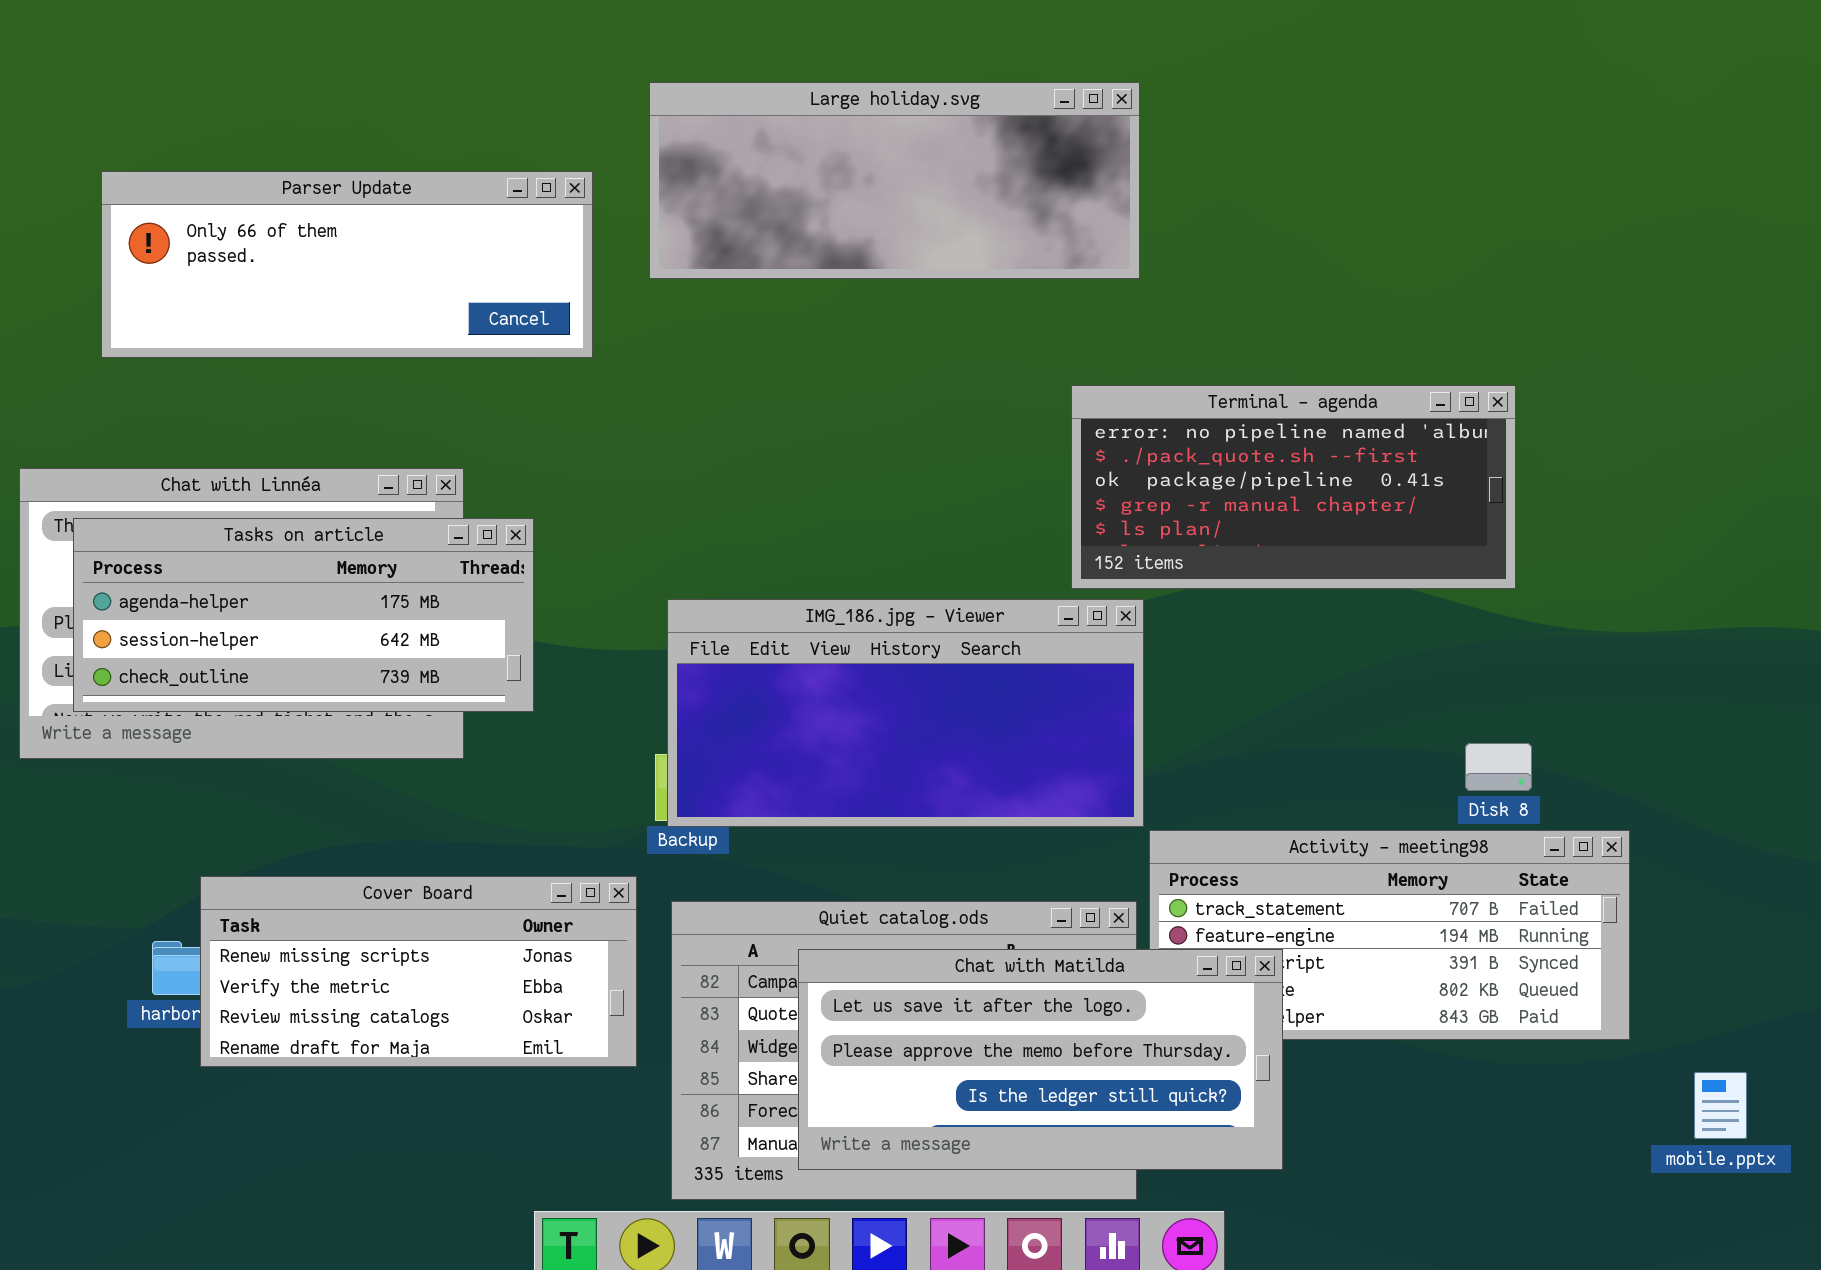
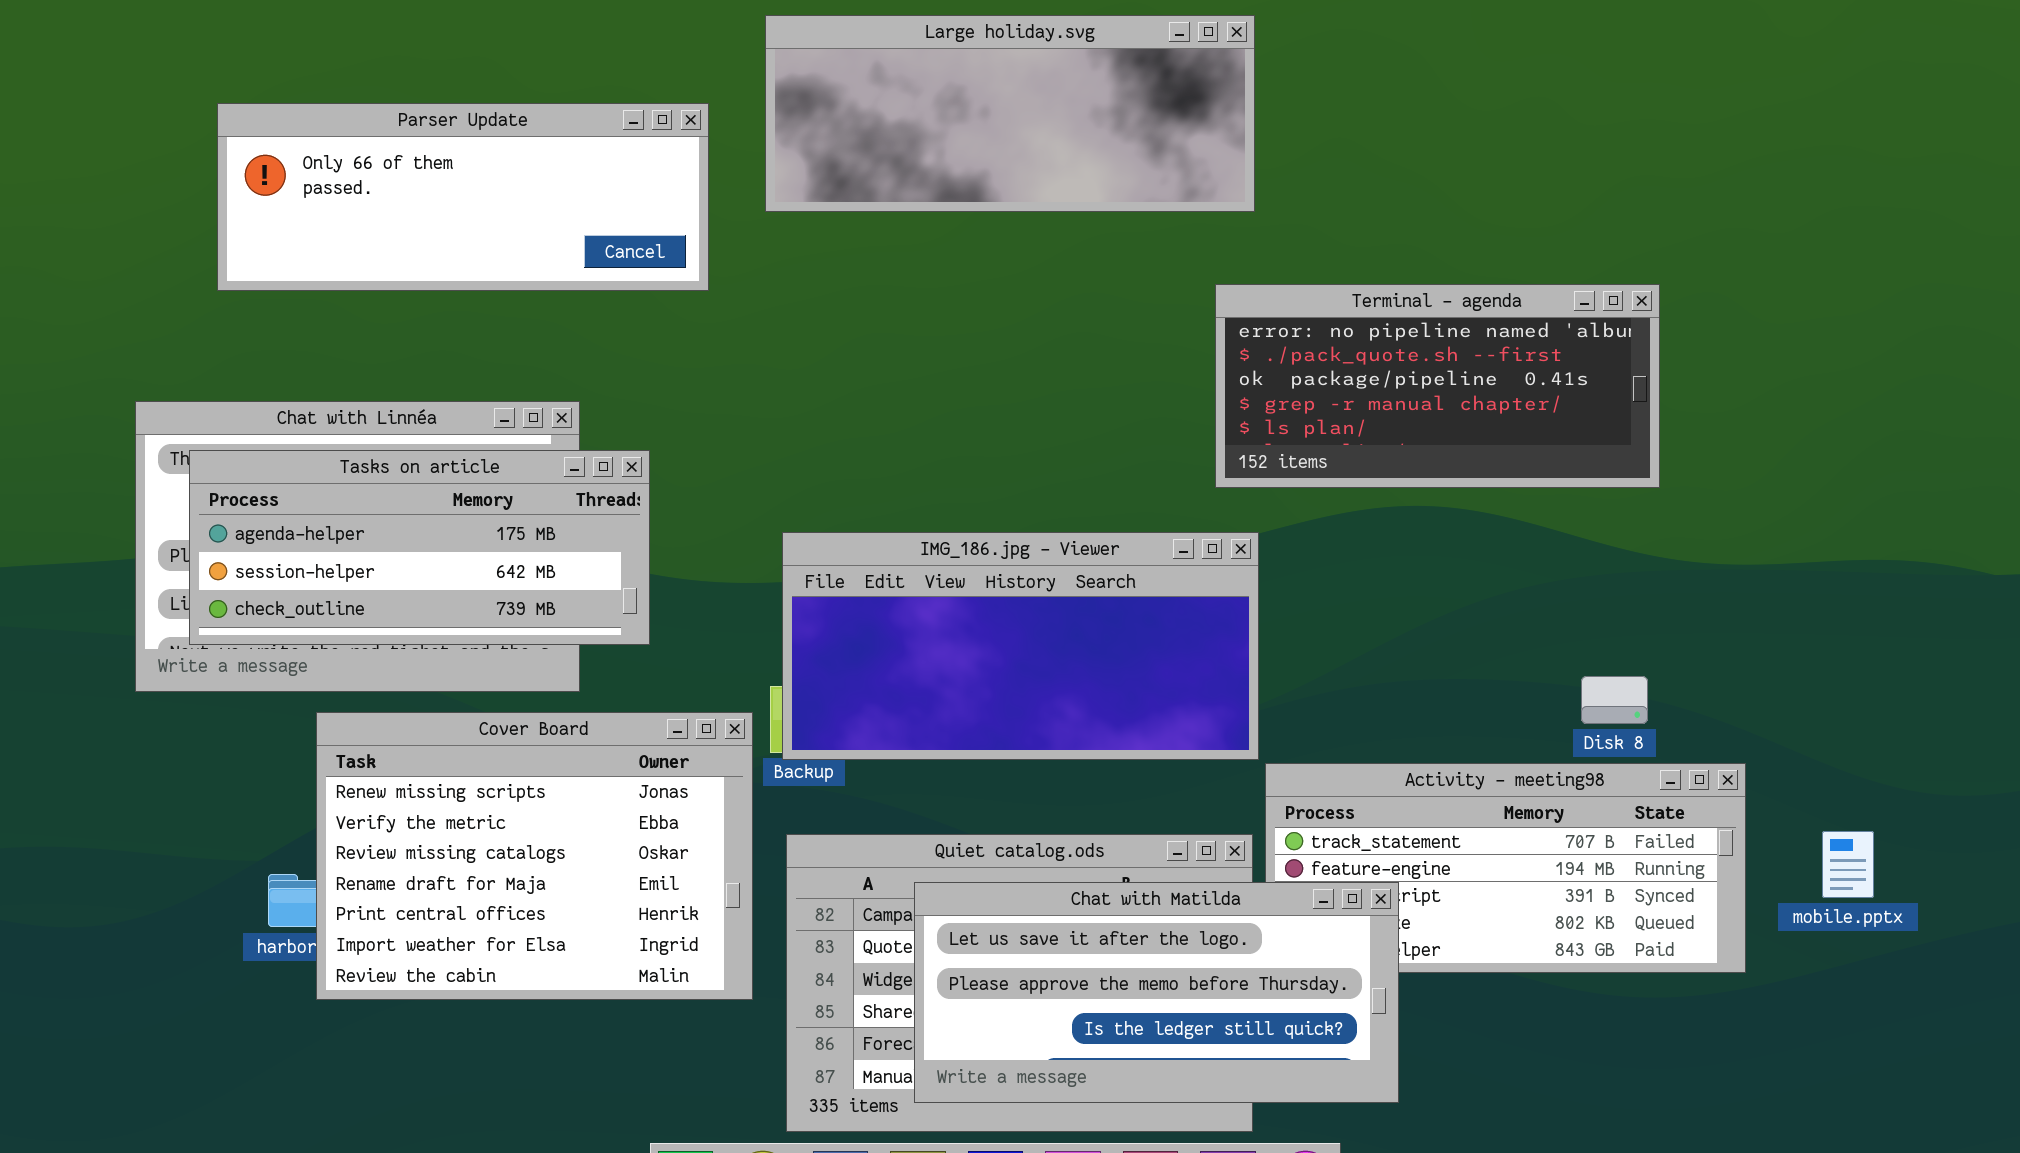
Terminal - agenda: [1071,385,1516,589] -> [1215,284,1660,488], moved
Cover Board: [200,876,637,1067] -> [316,712,753,1000], resized
mobile.pptx: [1694,1072,1747,1139] -> [1822,831,1874,898], moved

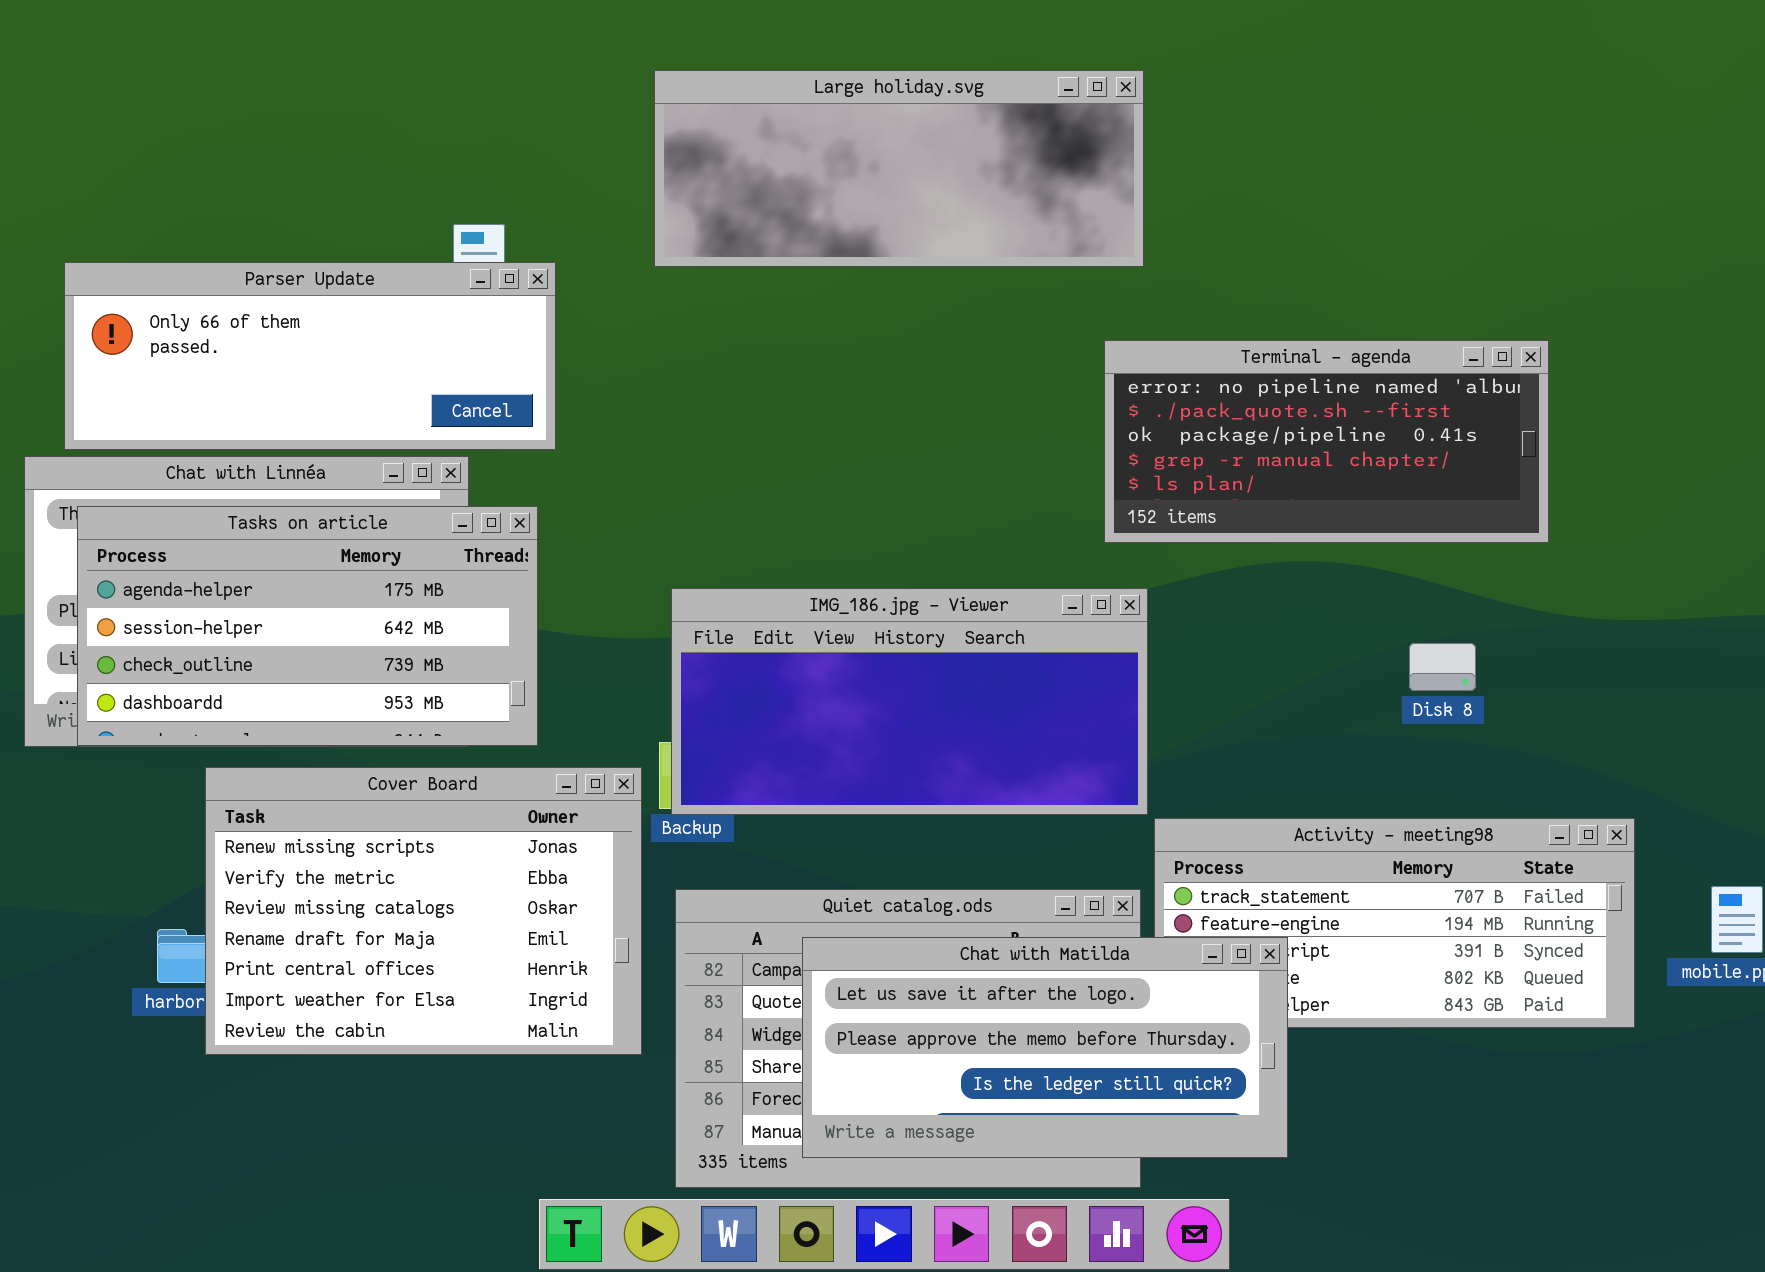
Parser Update: [217,103,709,291] -> [64,262,556,450], moved
Tasks on article: [189,450,650,645] -> [77,506,538,746], resized
Disk 8: [1581,676,1648,724] -> [1409,643,1476,691], moved

